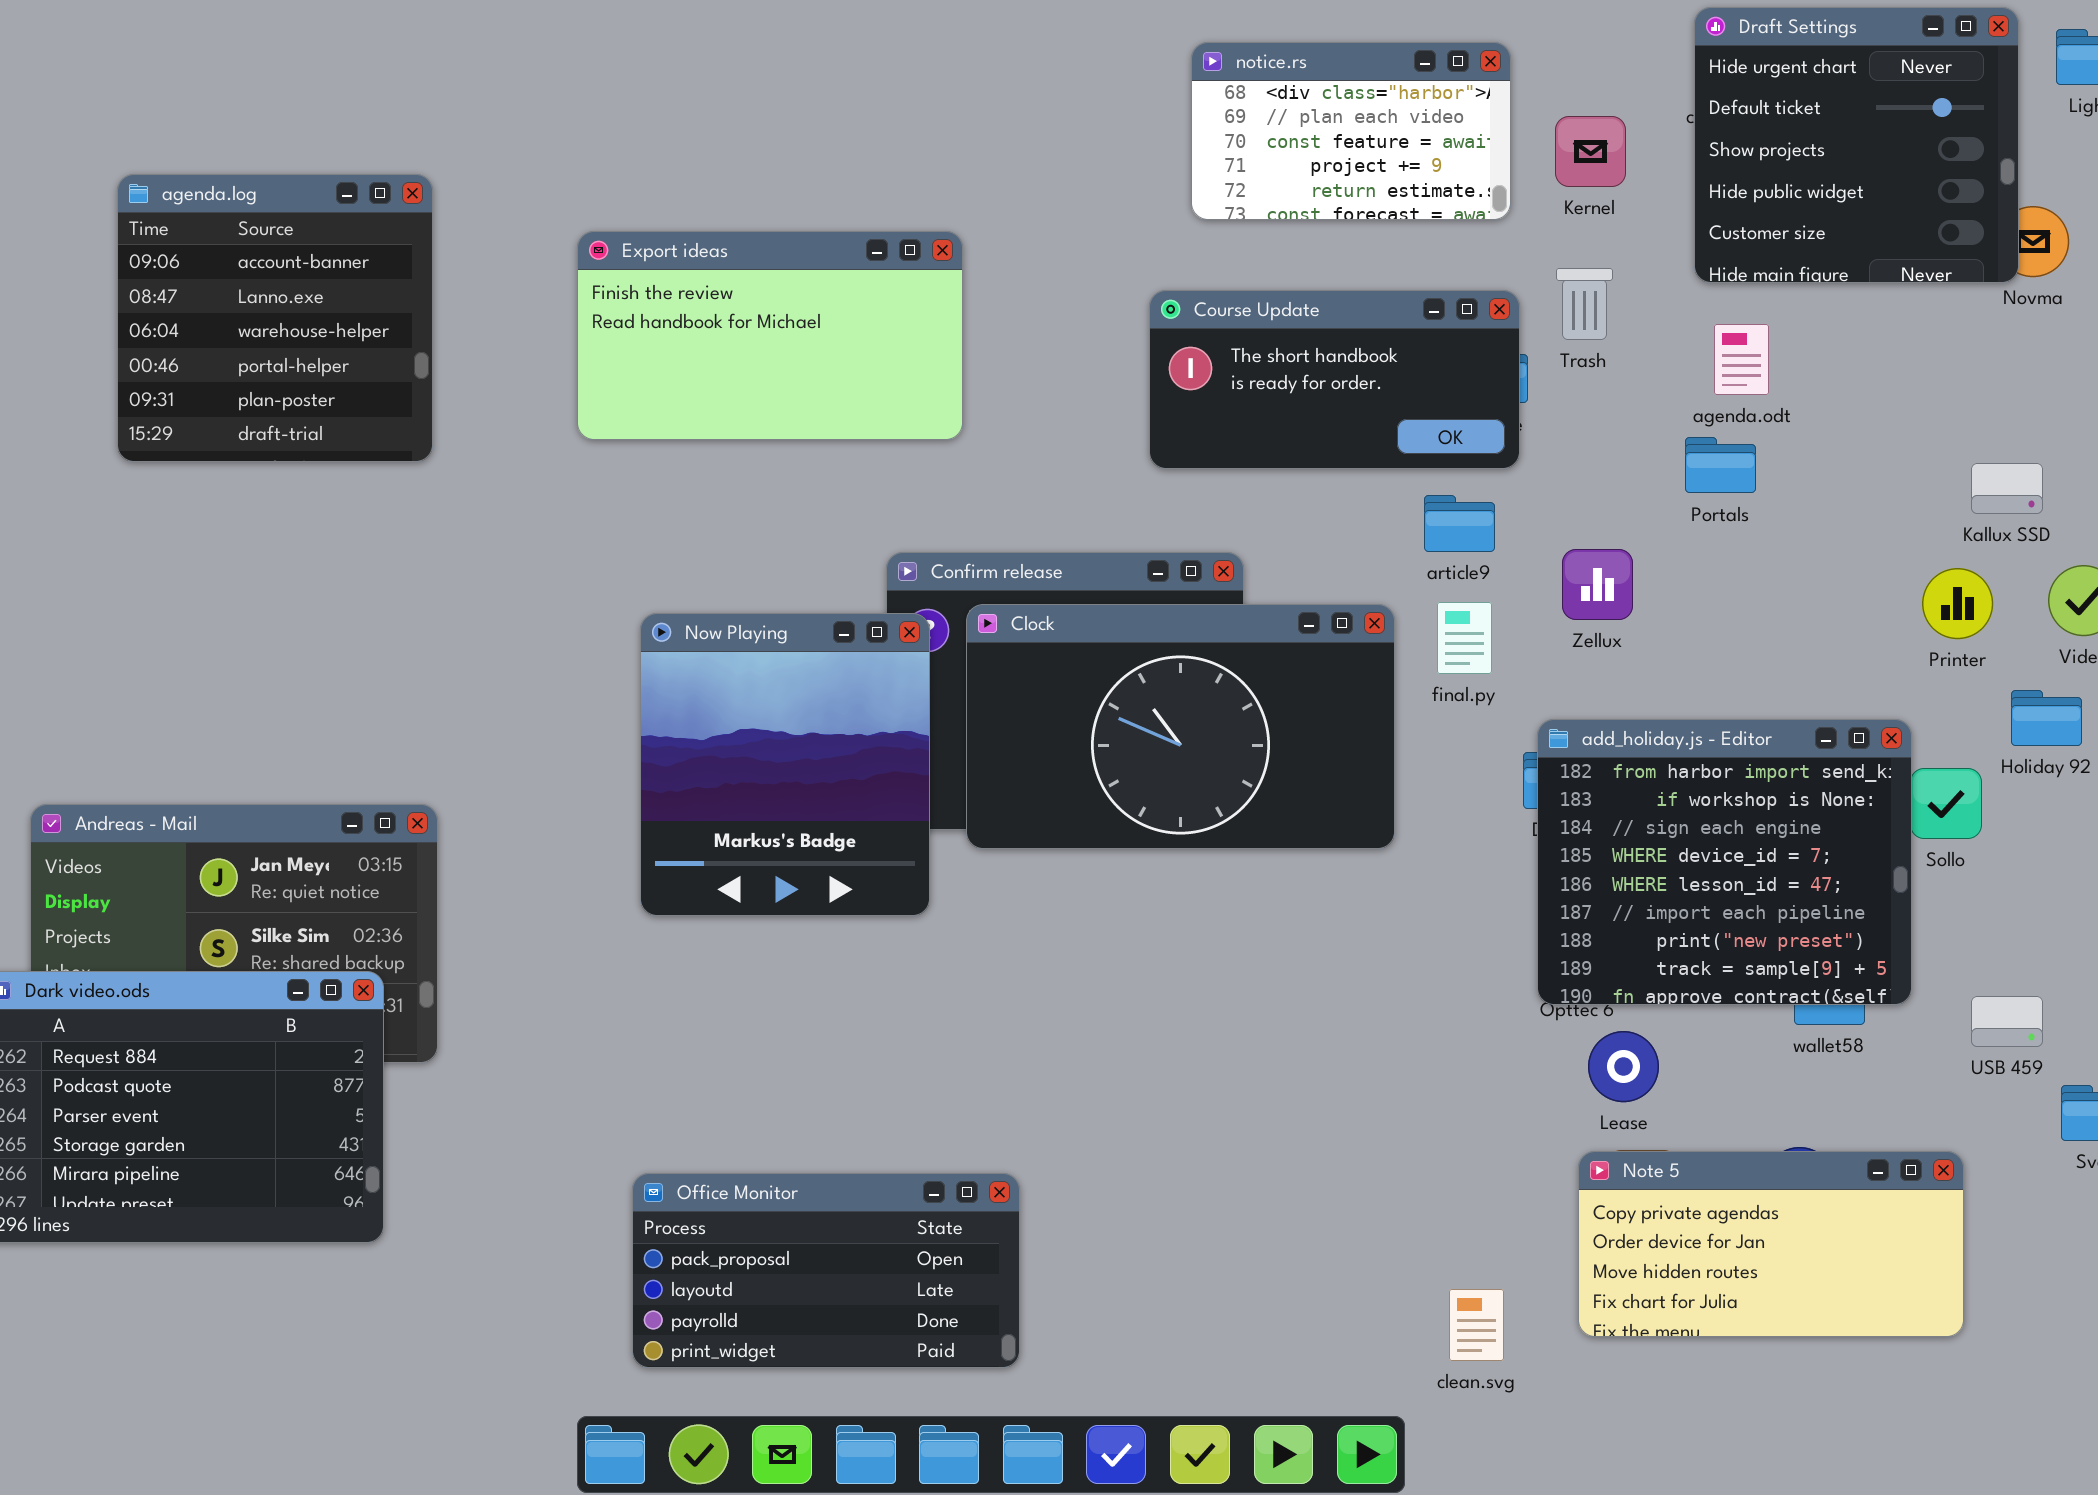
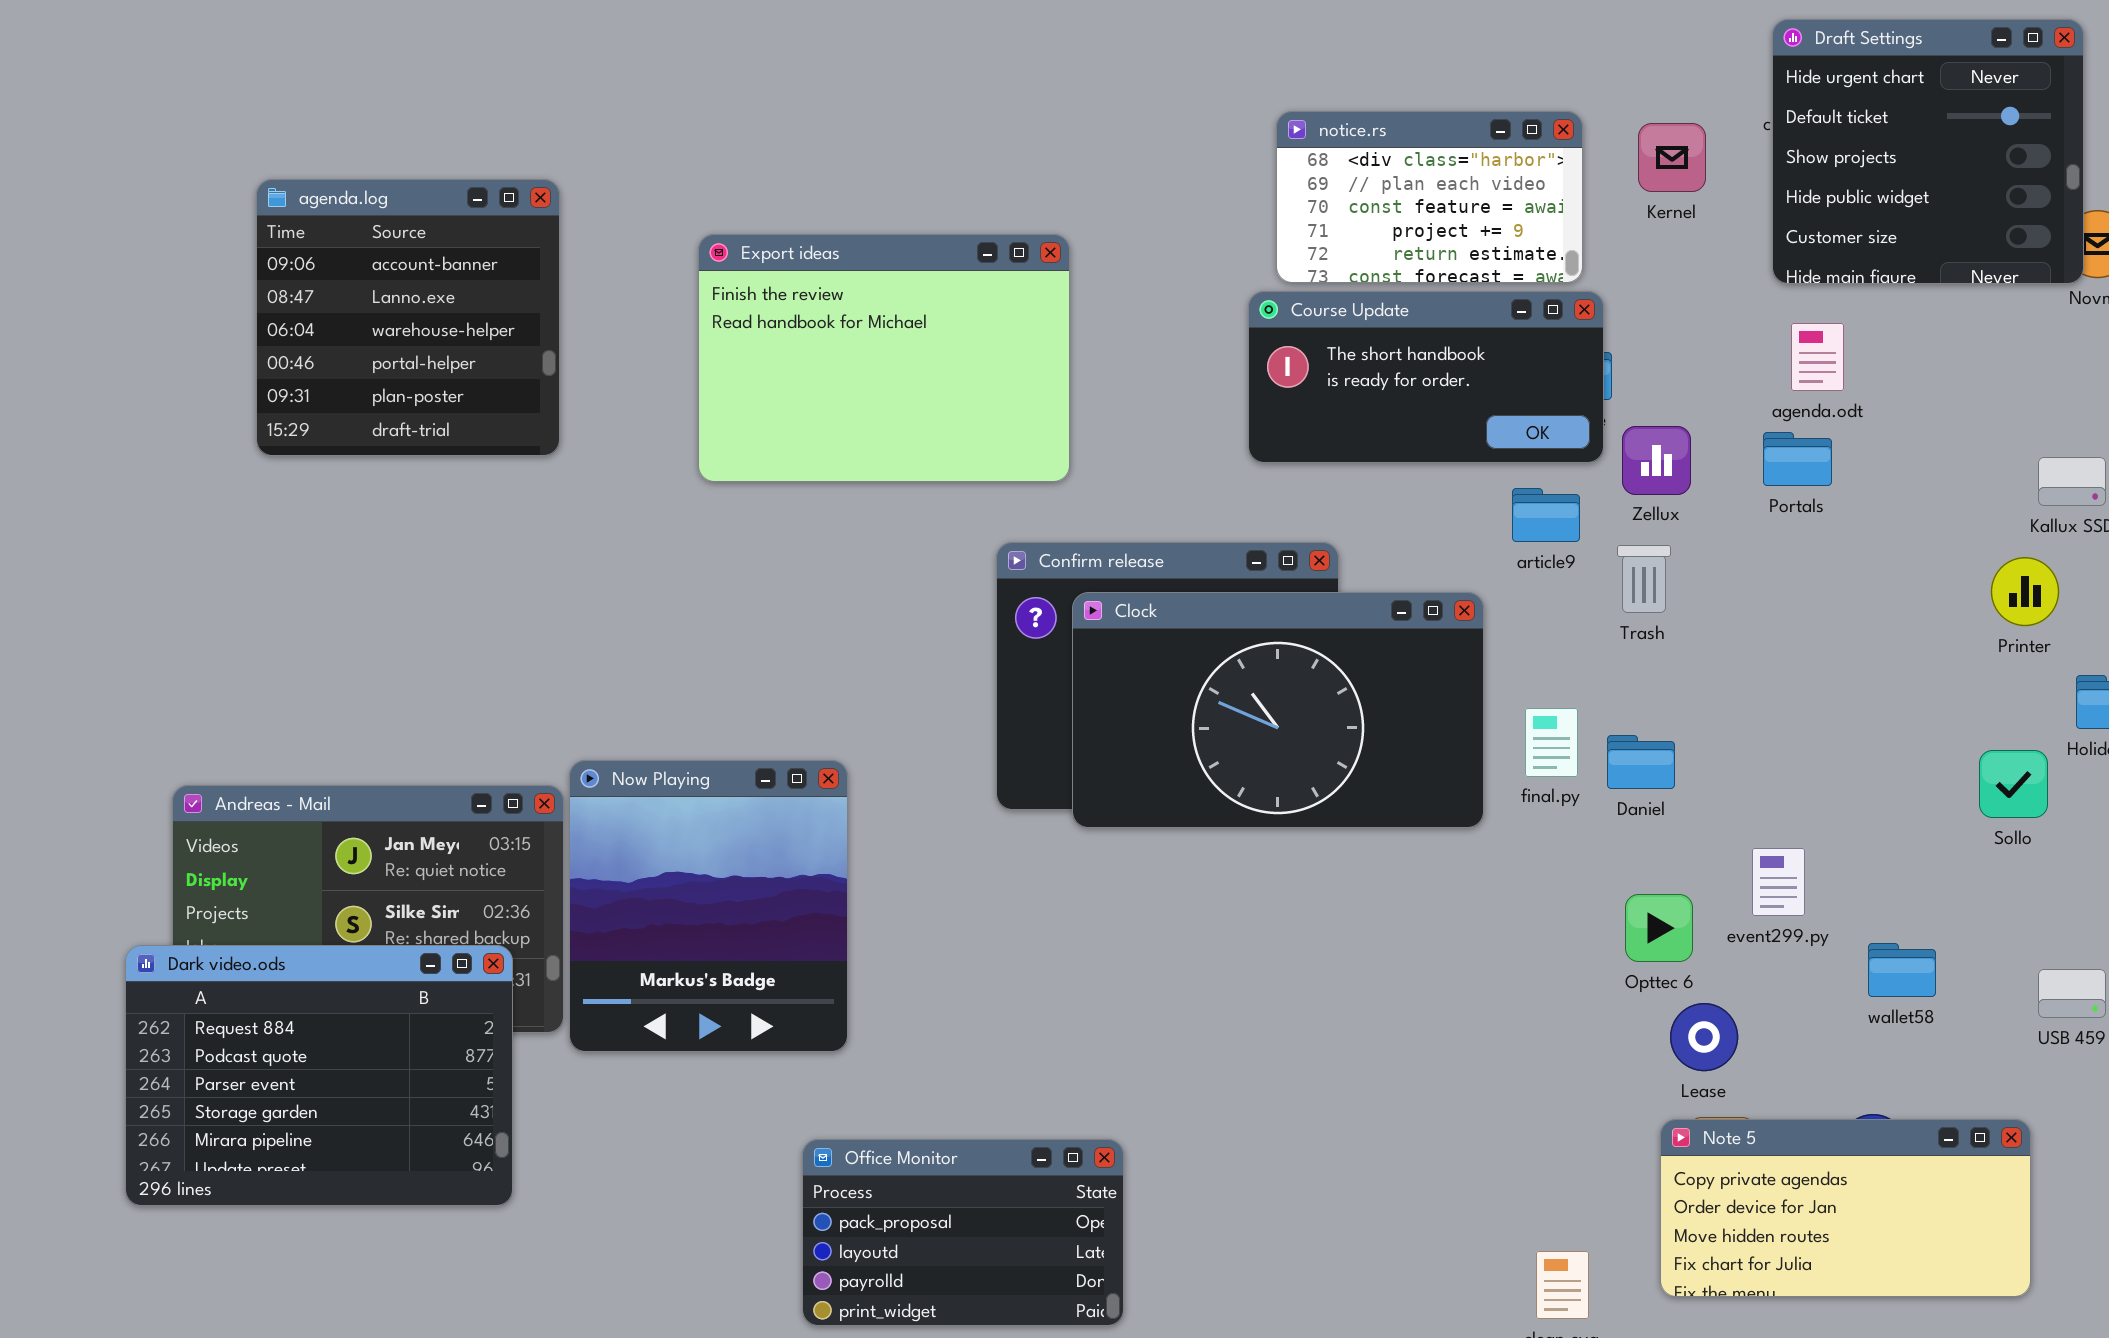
notice.rs: [1191,42,1511,220] -> [1276,111,1583,283], moved
Export ideas: [577,231,963,440] -> [698,234,1070,482], resized
Trash: [1556,268,1613,340] -> [1617,545,1671,613], moved
Zellux: [1562,549,1633,620] -> [1622,426,1691,495], moved
final.py: [1437,602,1492,674] -> [1525,708,1578,777], moved
Now Playing: [640,613,930,916] -> [569,760,848,1052], moved
add_holiday.js - Editor: [1537,719,1912,1005] -> none, closed
Office Monitor: [632,1173,1020,1368] -> [802,1139,1124,1326], resized

